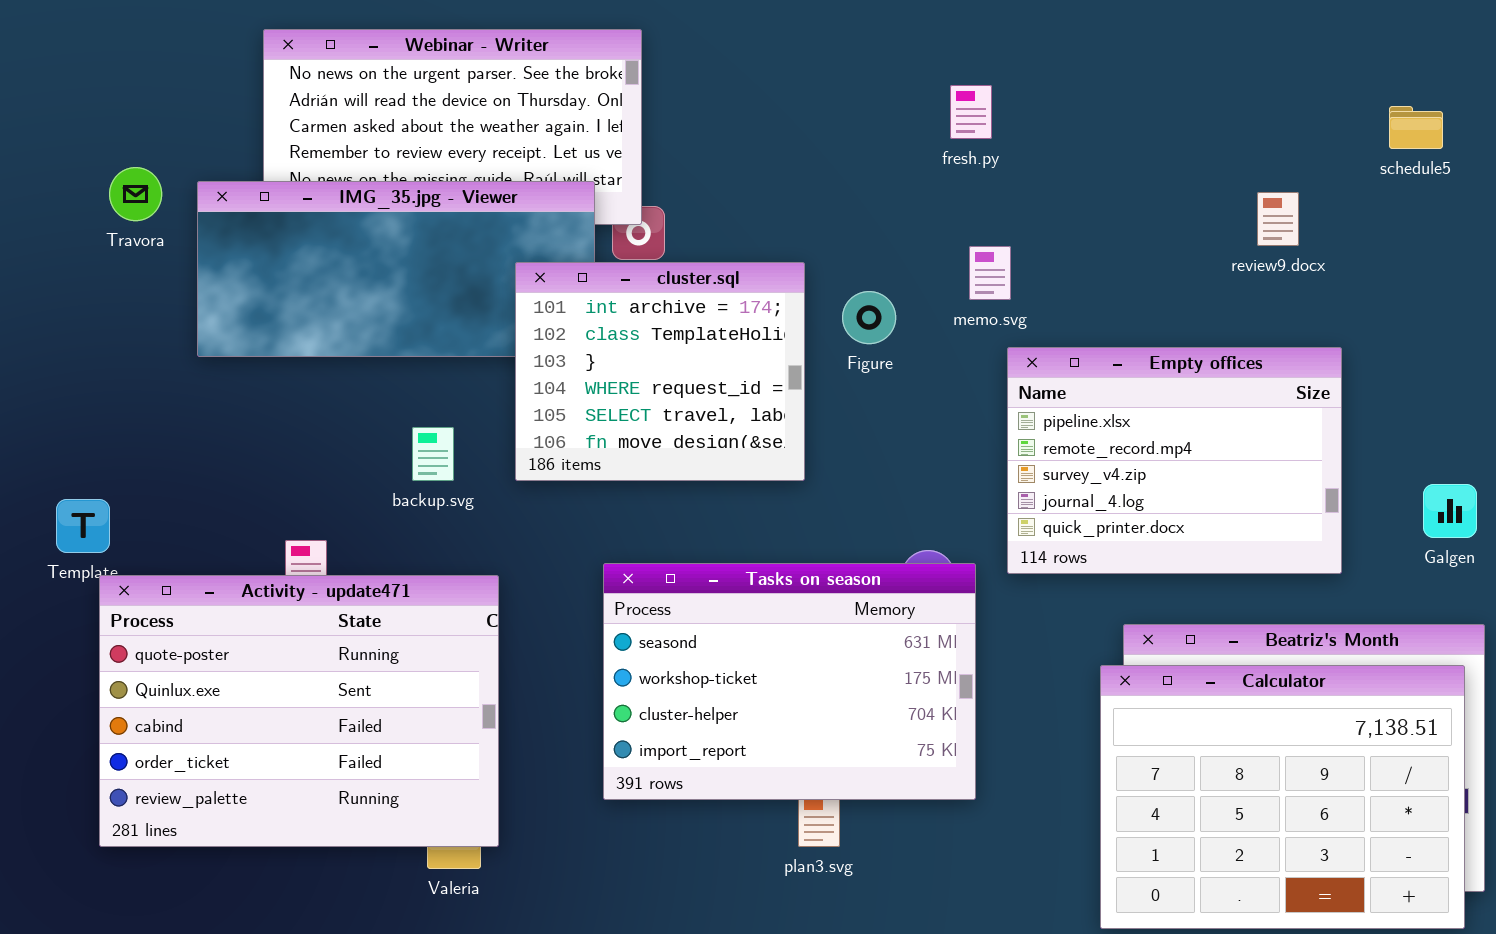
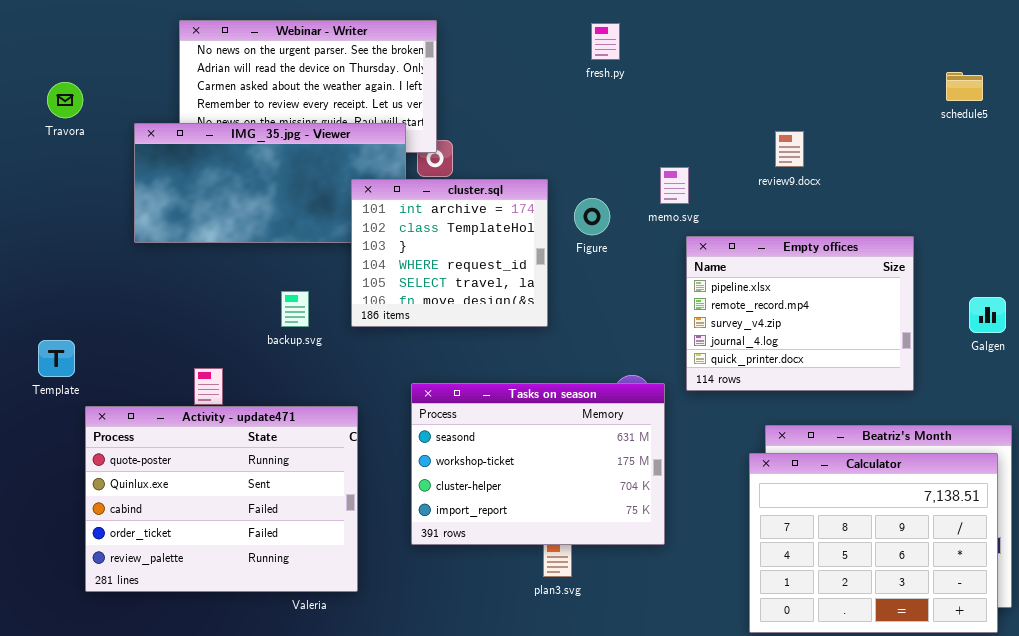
fresh.py: [950,85,992,139] -> [591,23,620,60], moved
Travora: [109,167,162,221] -> [47,82,83,118], moved
review9.docx: [1257,192,1299,246] -> [775,131,804,167], moved
Galgen: [1423,484,1477,538] -> [969,297,1006,333], moved
Activity - update471: [99,575,499,847] -> [85,406,358,592], moved

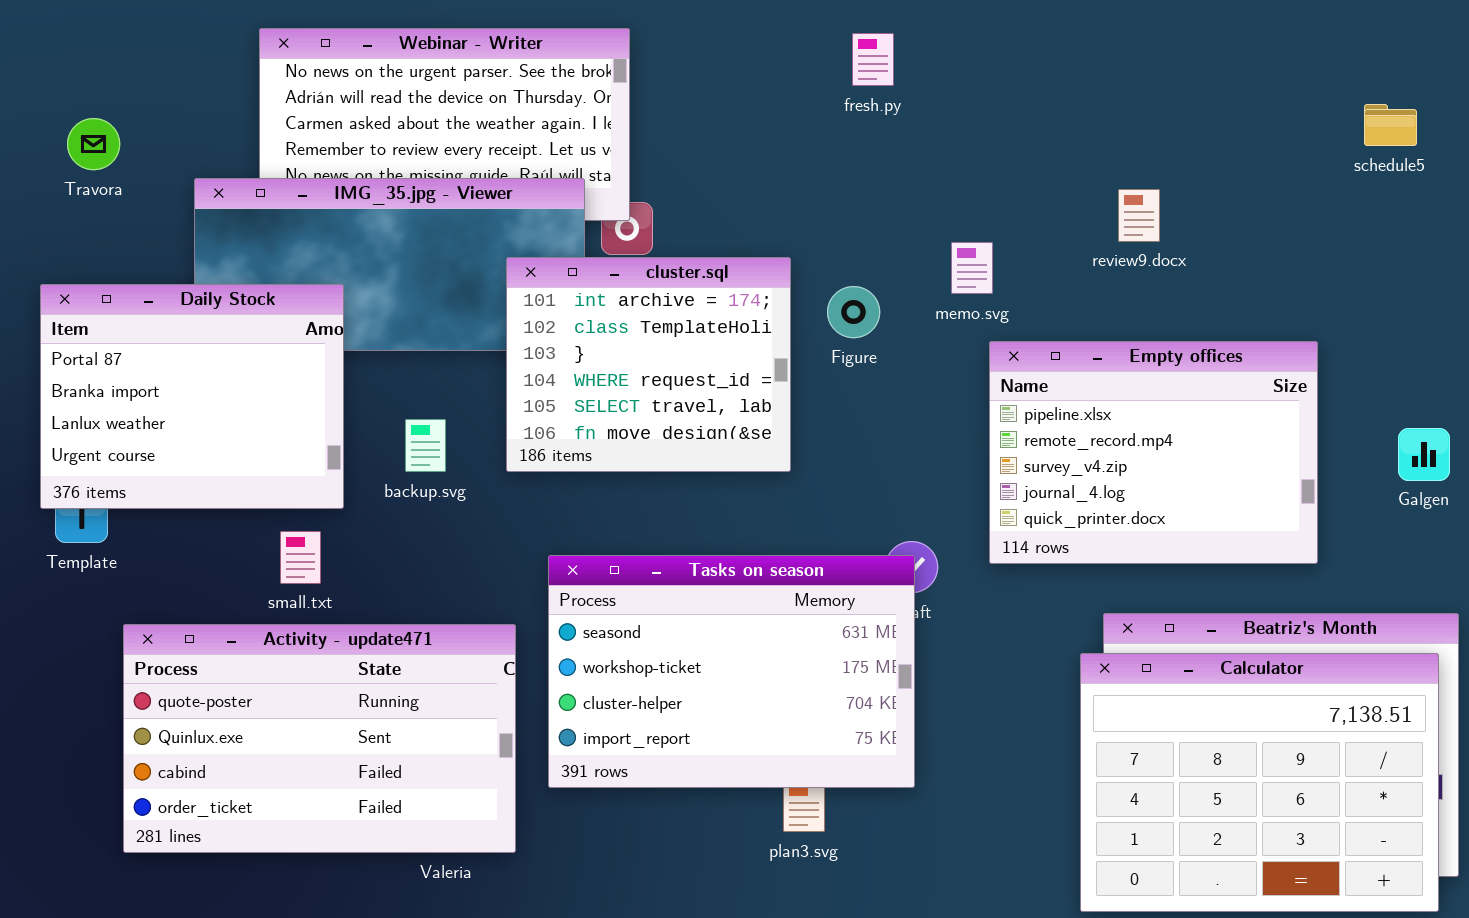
Daily Stock: none -> [40,284,344,509], opened
Tasks on season: [411,383,665,545] -> [548,555,915,788], moved
Activity - update471: [85,406,358,592] -> [123,624,516,853], resized

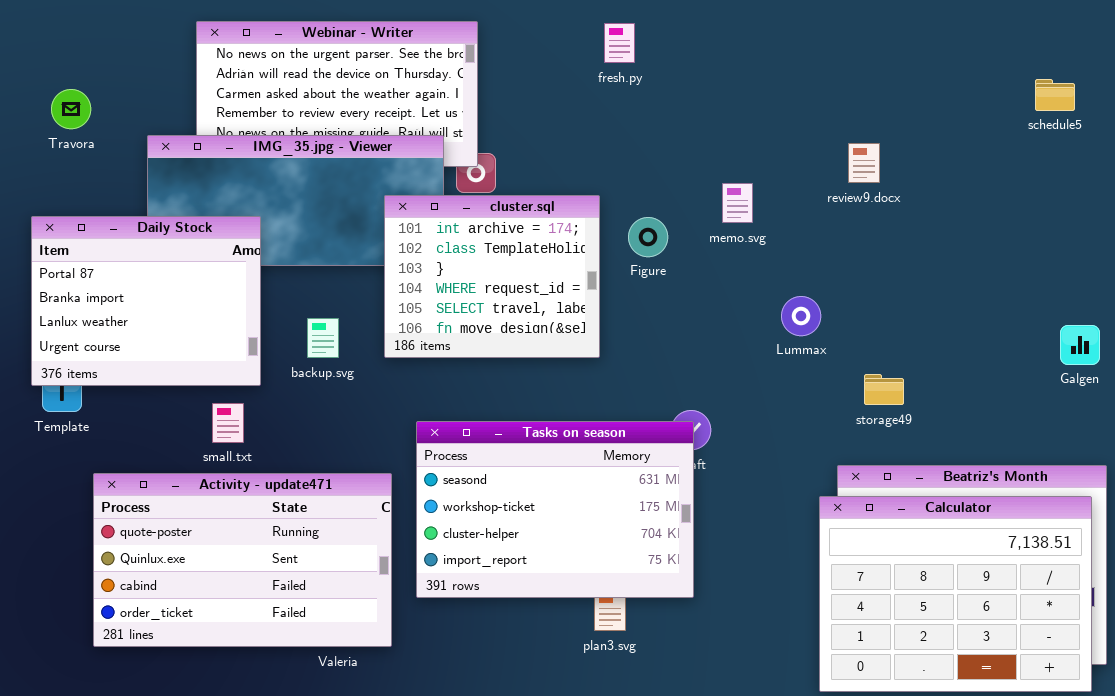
fresh.py: [852,33,894,86] -> [604,23,635,63], moved
Empty offices: [989,341,1318,564] -> none, closed

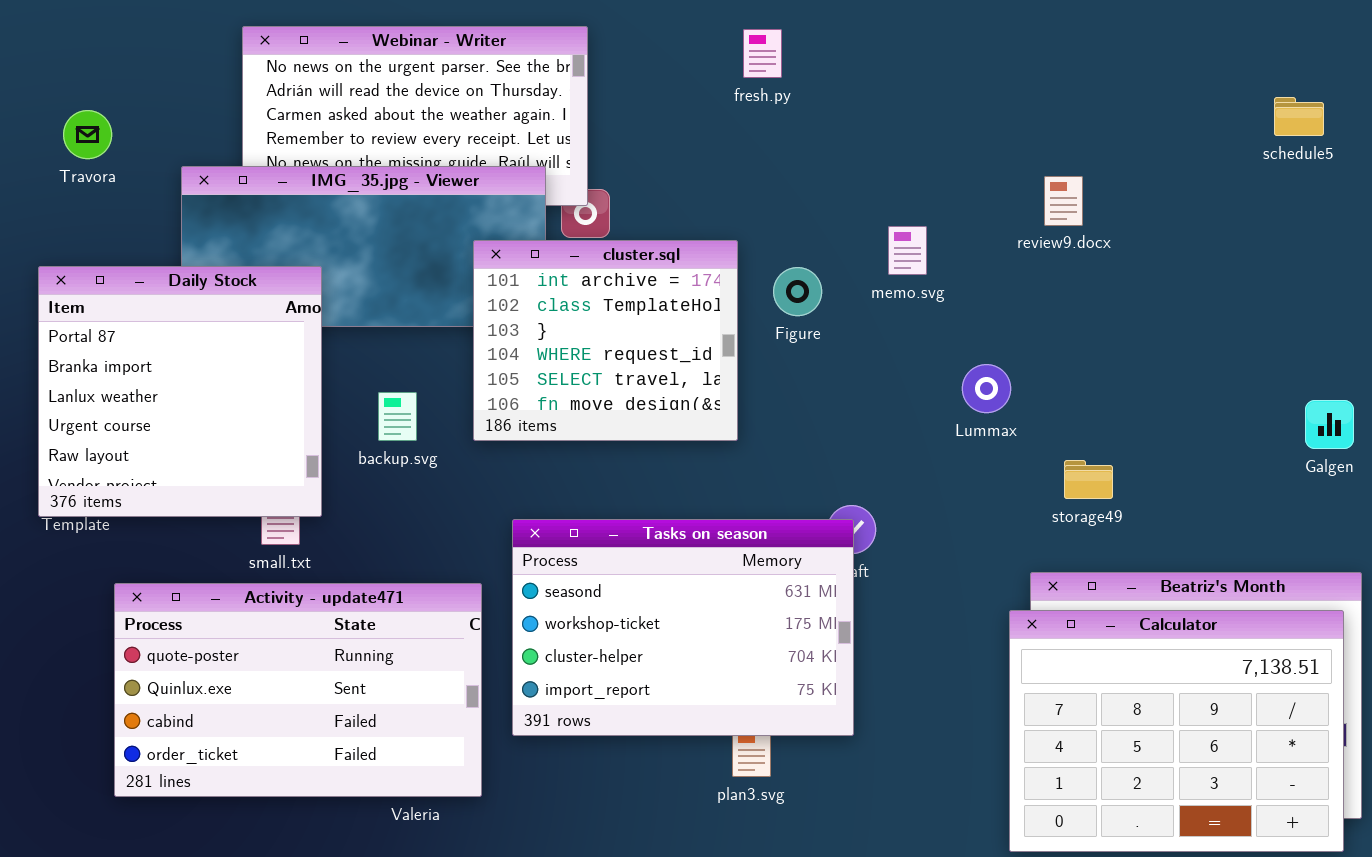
Daily Stock: [31,216,261,386] -> [38,266,322,517], resized

